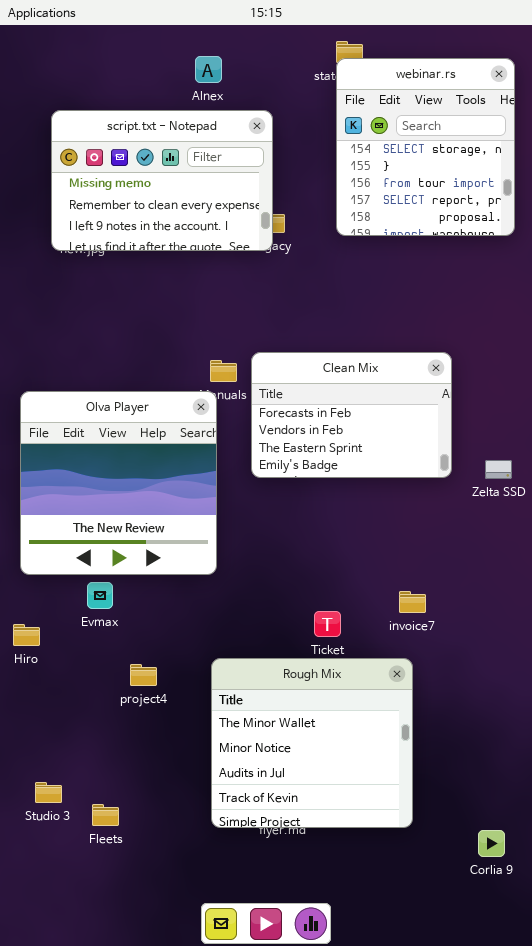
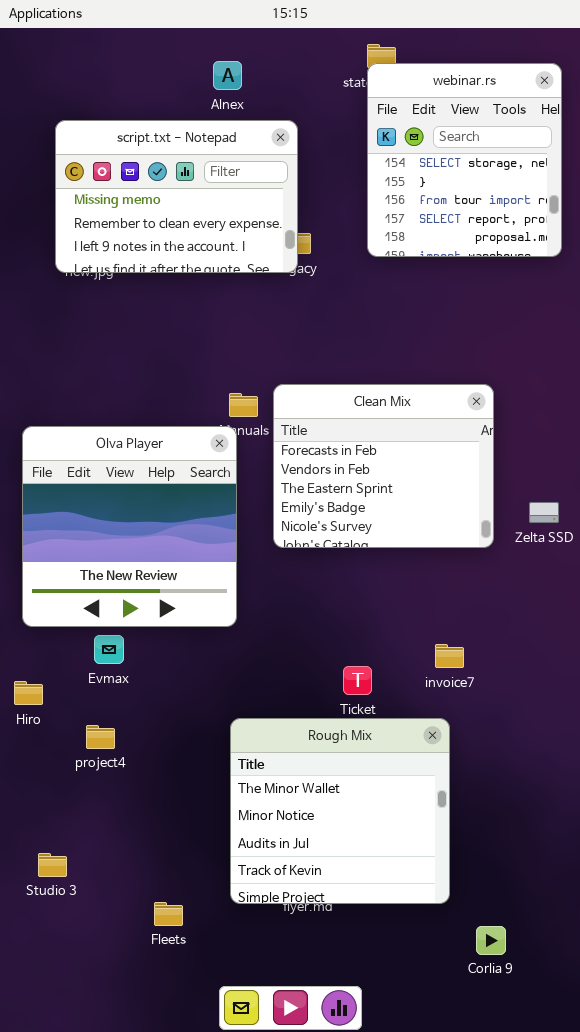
Clean Mix: [251,352,452,478] -> [273,384,494,548], resized
project4: [130,664,157,686] -> [86,725,115,749], moved
Fleets: [92,804,119,826] -> [154,902,183,926], moved
Corlia 9: [478,830,505,857] -> [476,926,506,955], moved

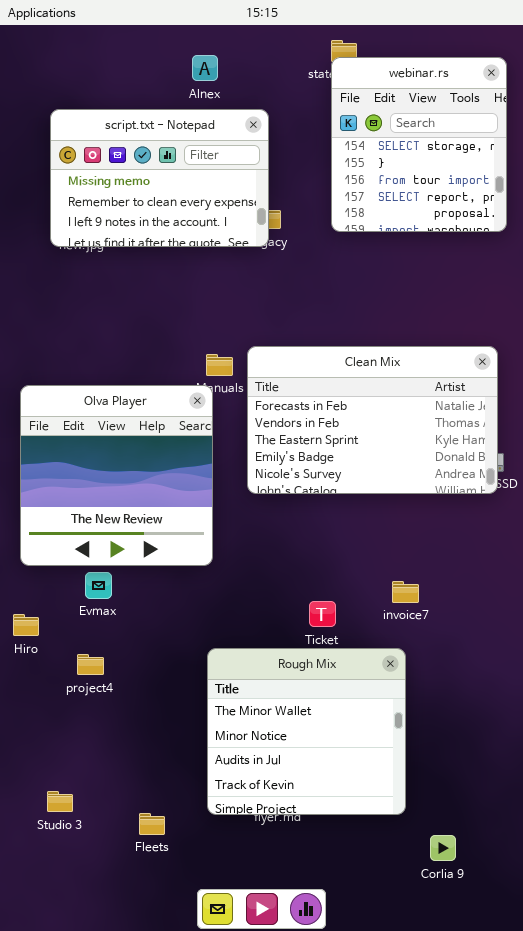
Clean Mix: [273,384,494,548] -> [247,346,498,494], resized
Studio 3: [38,853,67,877] -> [47,791,73,812], moved

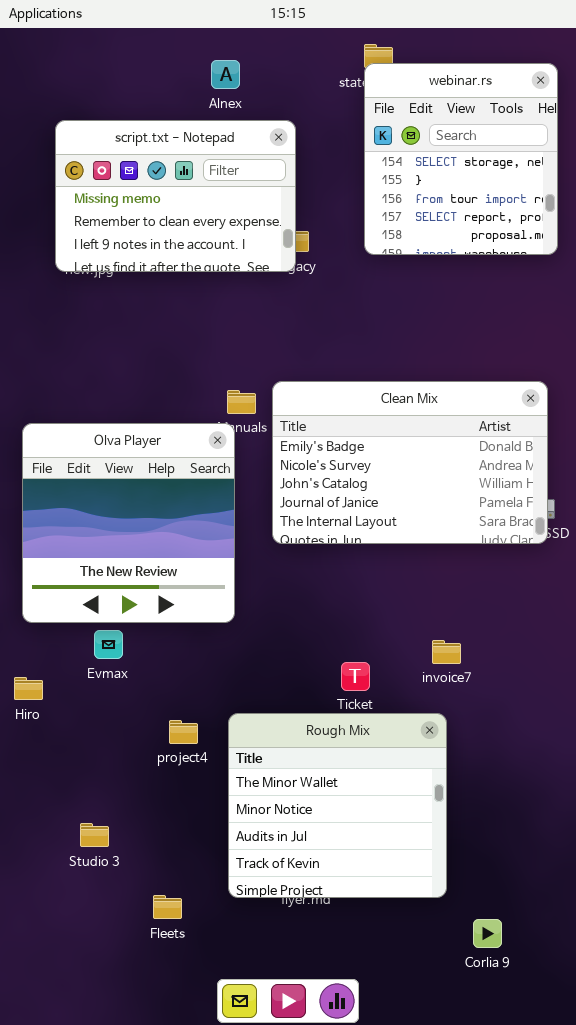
Clean Mix: [247,346,498,494] -> [272,381,548,544], scrolled down 3 rows
project4: [77,654,104,675] -> [169,720,198,744], moved
Studio 3: [47,791,73,812] -> [80,823,109,847], moved

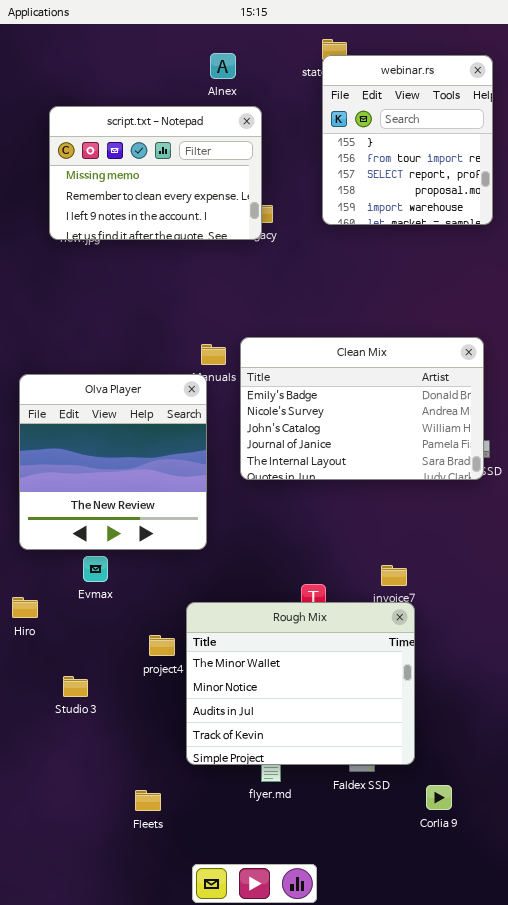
Alnex: [211,60,240,89] -> [210,53,236,79], moved
webinar.rs: [364,63,558,255] -> [322,55,493,225], scrolled down 1 row
Rough Mix: [228,713,447,898] -> [186,602,415,765], moved, resized
Studio 3: [80,823,109,847] -> [63,676,88,697], moved
Corlia 9: [473,919,502,948] -> [426,785,452,810], moved

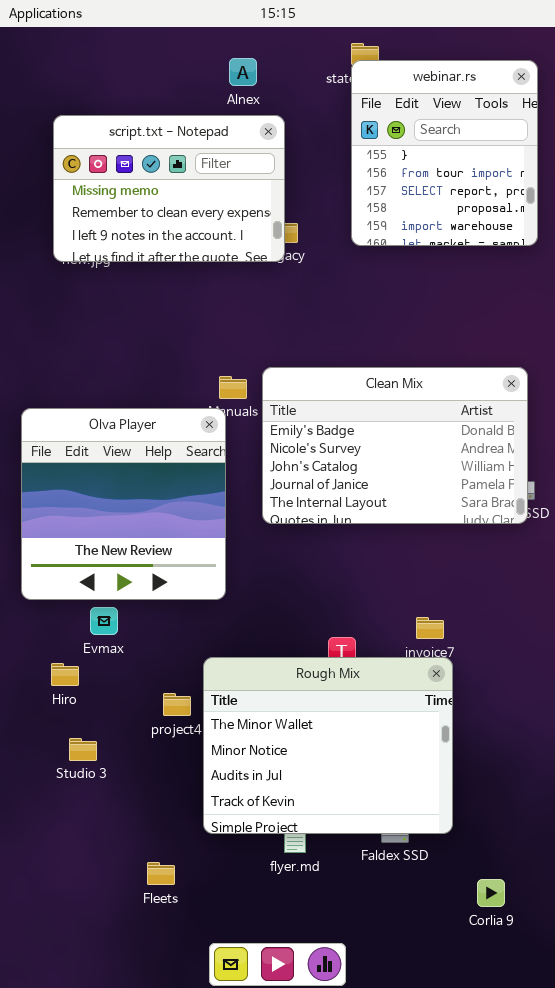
Hiro: [12,597,38,618] -> [51,663,79,686], moved
Corlia 9: [426,785,452,810] -> [477,879,505,907], moved

